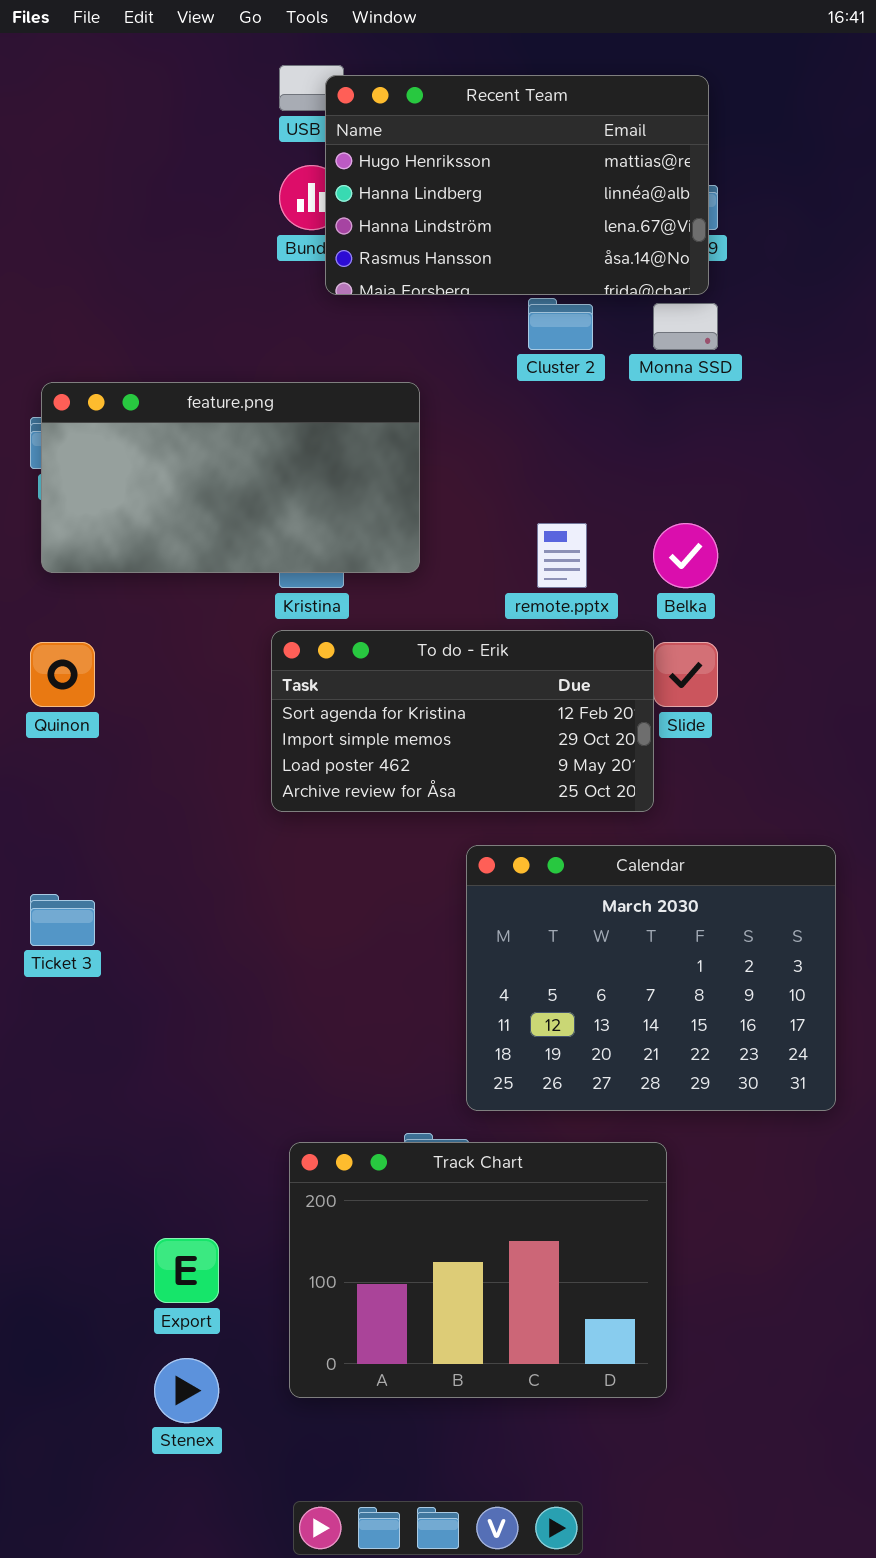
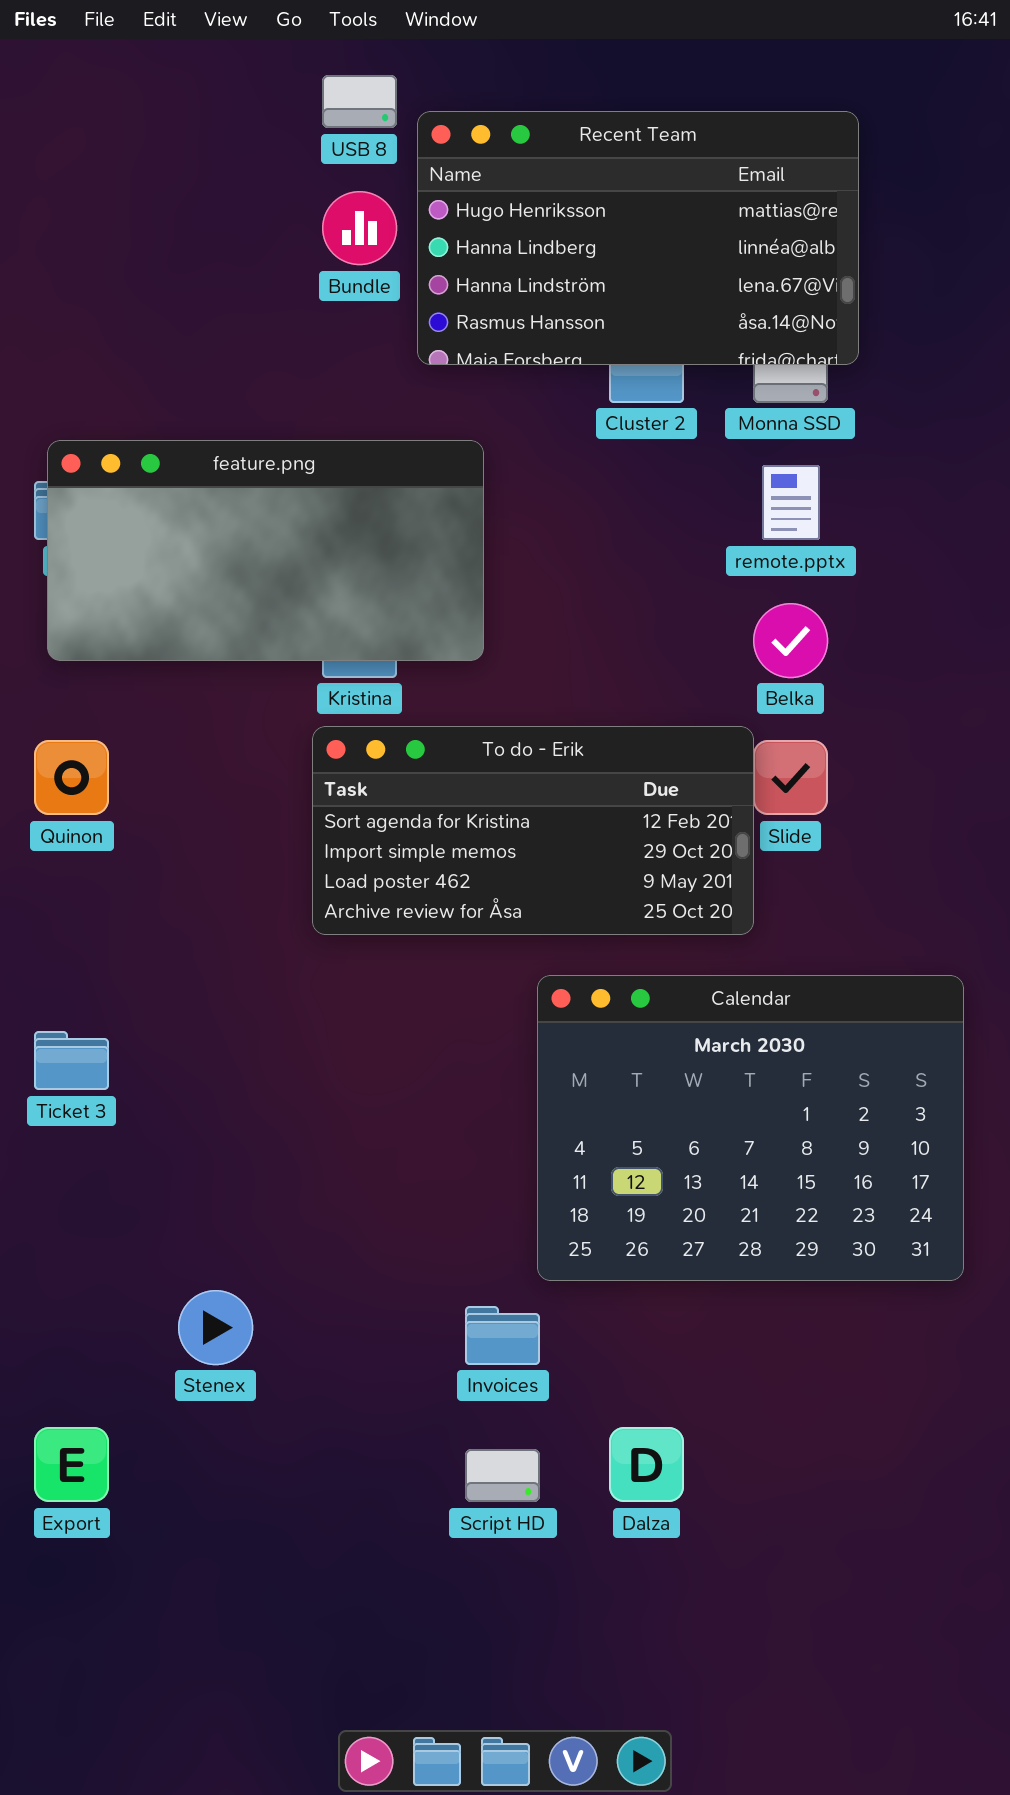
Recent Team: [325,75,709,295] -> [417,111,859,365], moved
remote.pptx: [537,523,587,588] -> [762,465,820,540], moved
Track Chart: [289,1142,667,1398] -> none, closed
Export: [154,1238,219,1303] -> [34,1427,109,1502], moved
Stenex: [154,1358,219,1423] -> [178,1290,253,1365], moved

